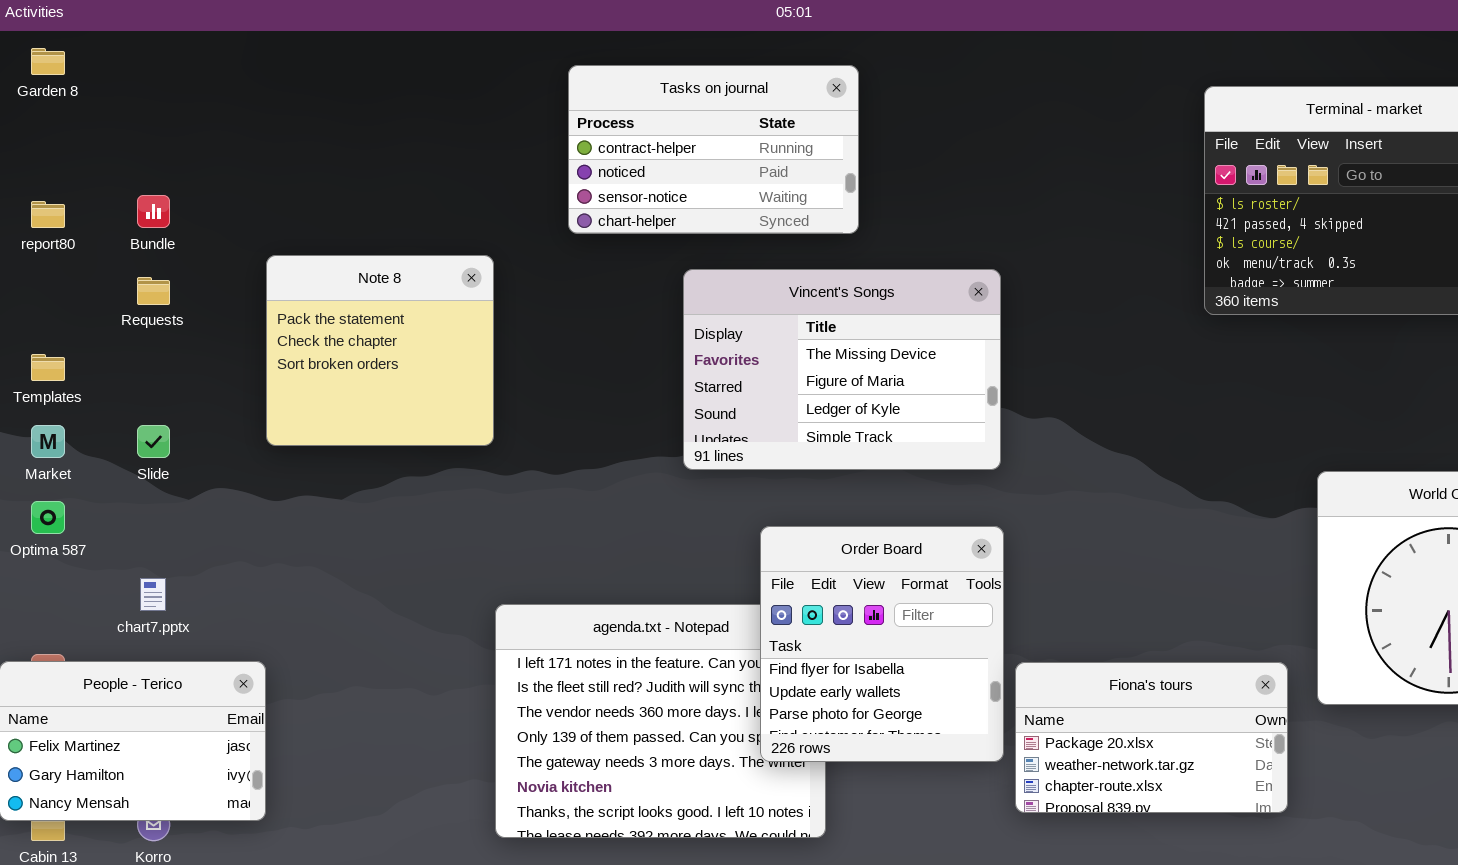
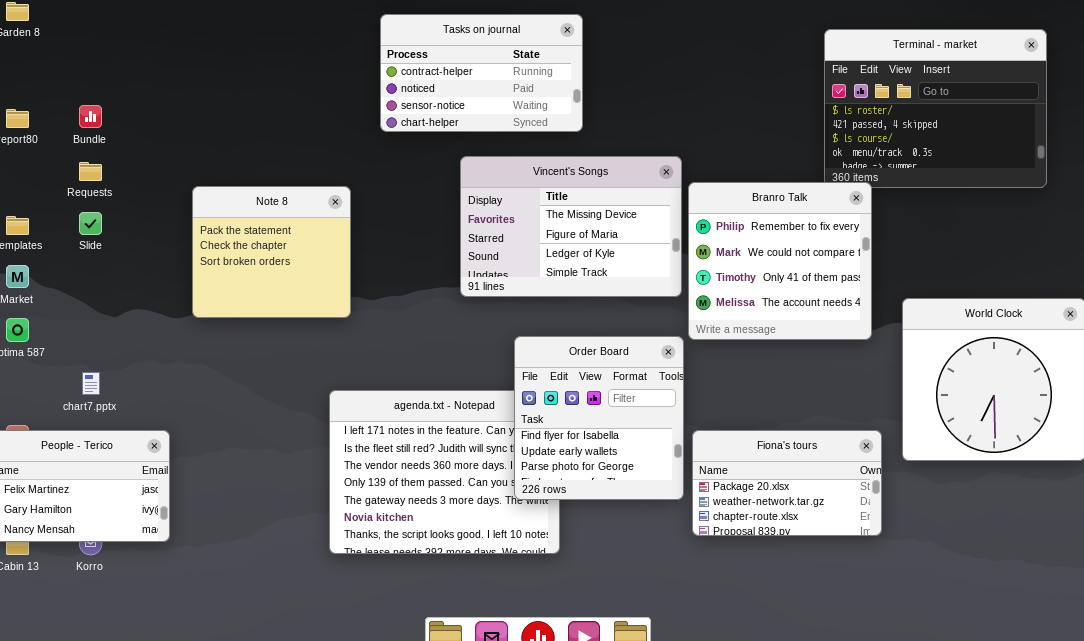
Note 8: [266,255,494,446] -> [192,186,351,318], moved
Branro Talk: none -> [688,182,872,340], opened
Slide: [137,425,170,458] -> [79,212,102,235], moved

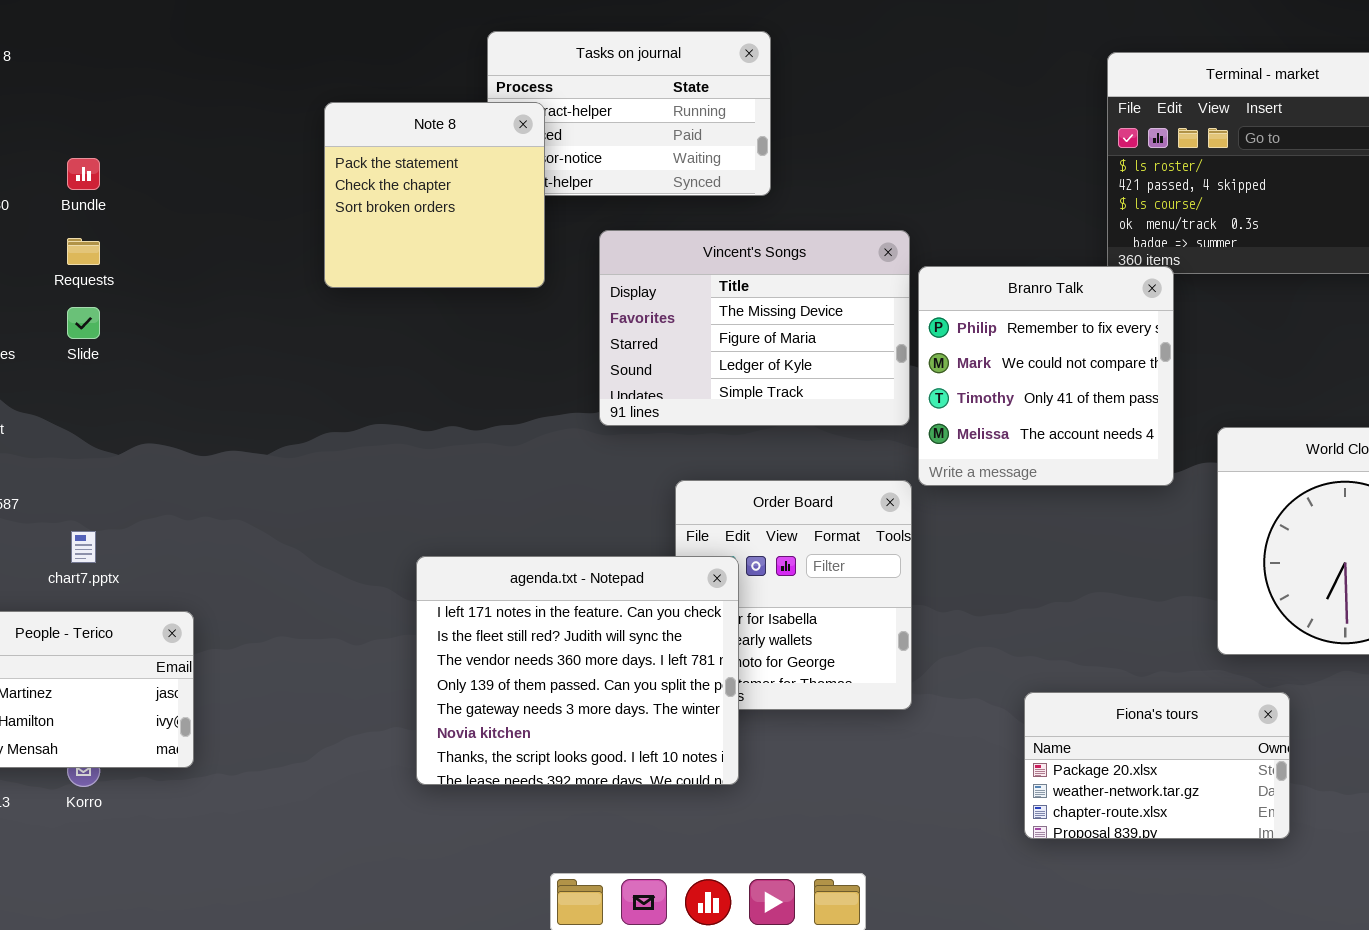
Note 8: [192,186,351,318] -> [324,102,545,288], moved
agenda.txt - Notepad: [329,390,560,554] -> [416,556,739,785], raised
Fiona's tours: [692,430,882,536] -> [1024,692,1290,839], moved

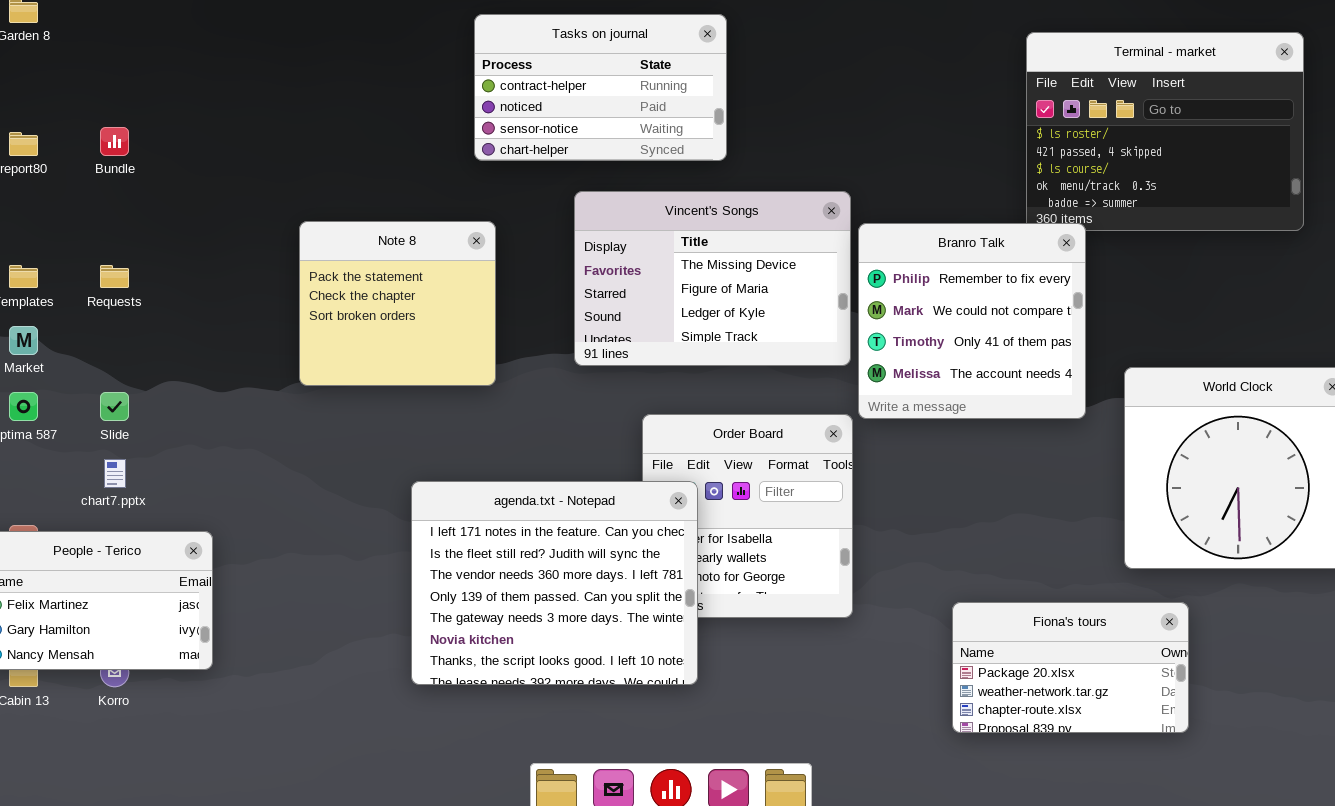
Note 8: [324,102,545,288] -> [299,221,496,386], moved
Requests: [67,238,100,265] -> [100,265,129,288], moved
Slide: [67,307,100,339] -> [100,392,129,421], moved

